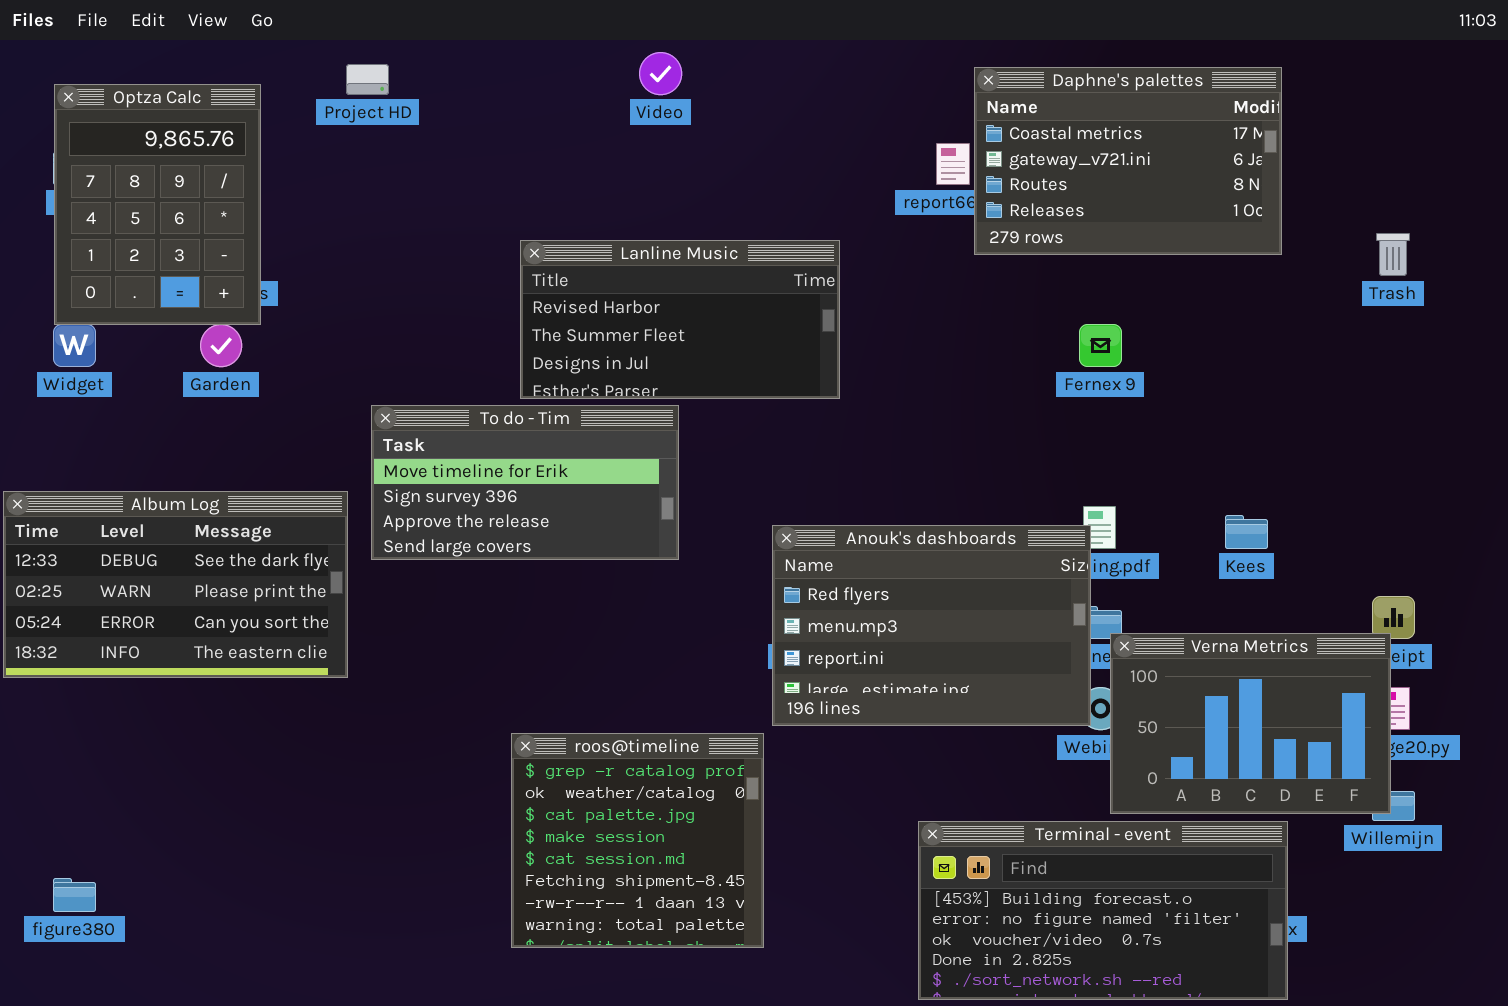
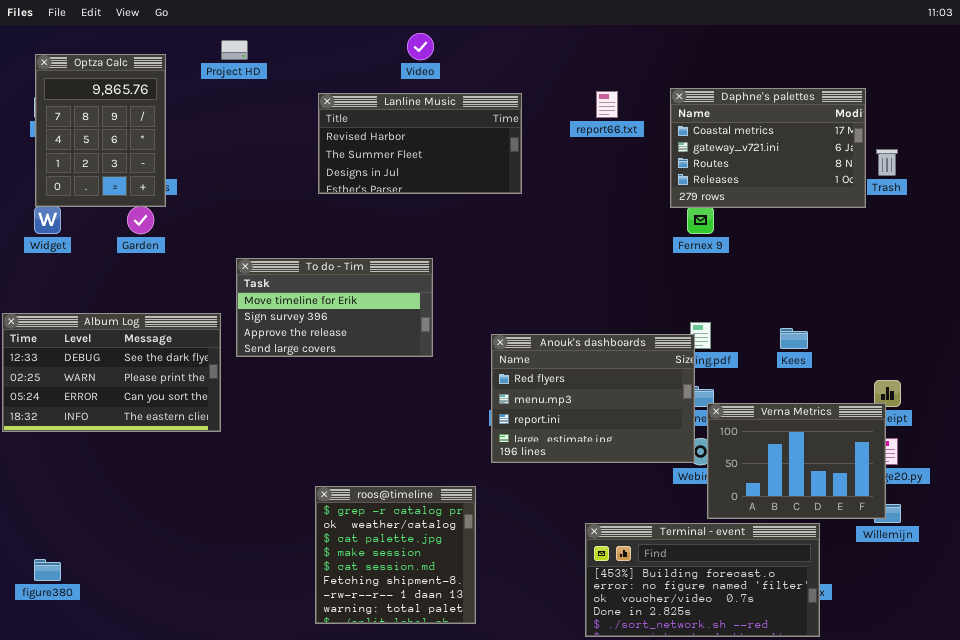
Daphne's palettes: [974,67,1282,255] -> [670,88,866,208], moved
Lanline Music: [520,240,840,399] -> [318,93,522,194], moved
roos@timeline: [511,733,764,948] -> [315,486,476,624], moved

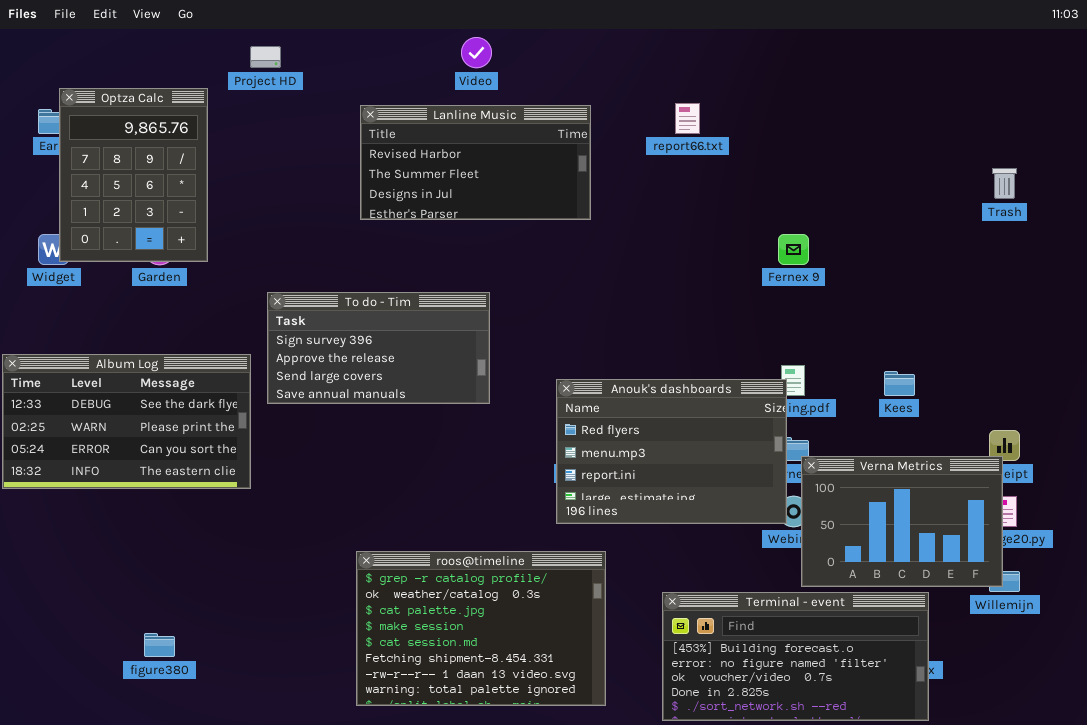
Optza Calc: [35,54,166,207] -> [59,88,208,262], moved
Daphne's palettes: [670,88,866,208] -> none, closed
To do - Tim: [236,258,433,357] -> [267,292,490,404], scrolled down 1 row
roos@timeline: [315,486,476,624] -> [356,551,606,706], resized
figure380: [34,559,61,581] -> [144,633,175,657], moved

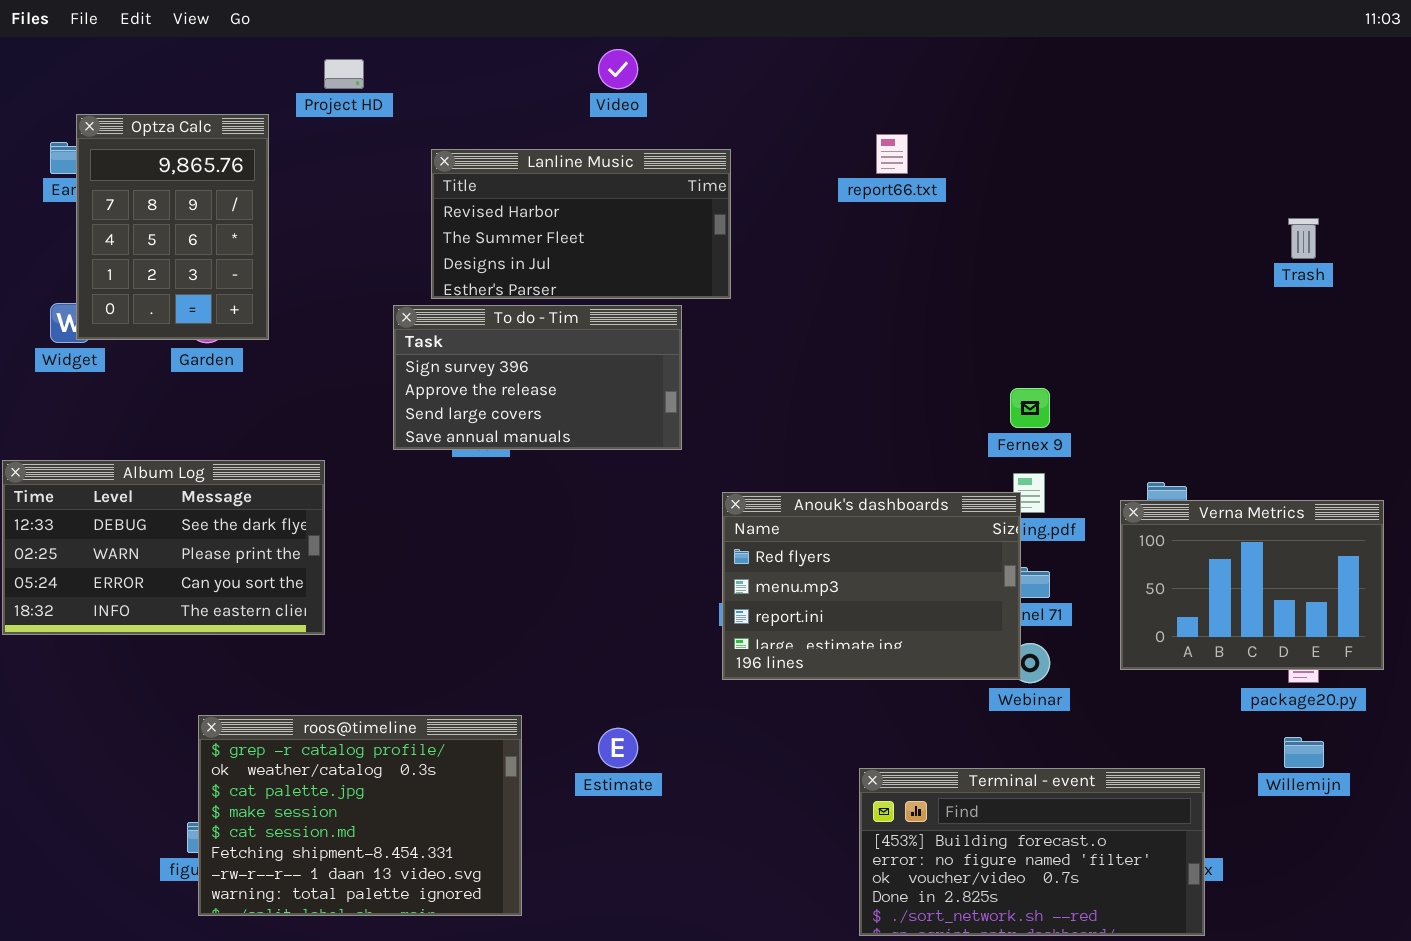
Lanline Music: [360,105,591,220] -> [431,149,731,299], moved
Fernex 9: [778,234,809,265] -> [1010,388,1050,428], moved
To do - Tim: [267,292,490,404] -> [393,305,682,450], moved
Verna Metrics: [801,456,1003,587] -> [1120,500,1384,670], moved
roos@timeline: [356,551,606,706] -> [198,715,522,916], moved

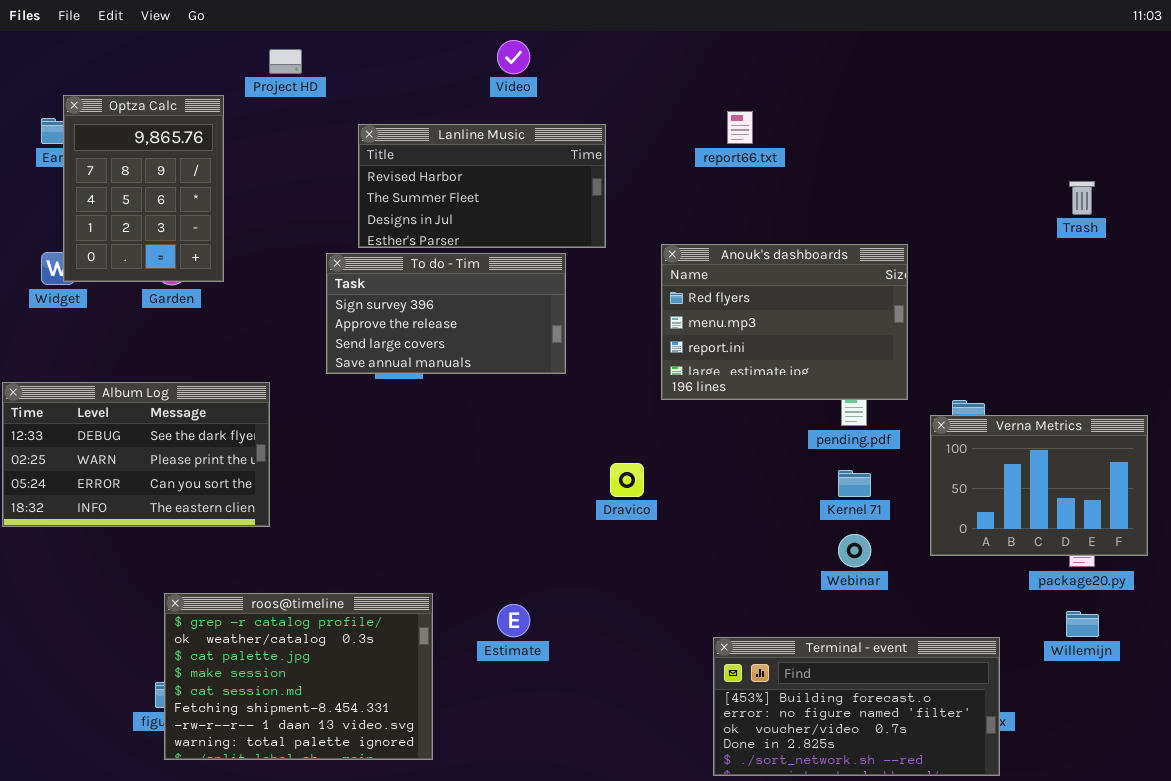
Anouk's dashboards: [722,492,1021,680] -> [661,244,908,400], moved

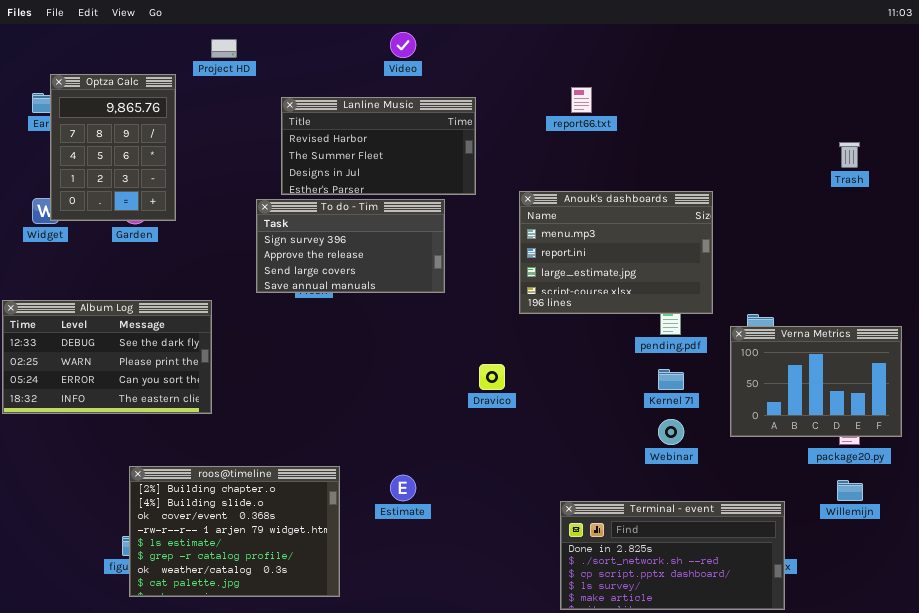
Anouk's dashboards: [661,244,908,400] -> [519,191,713,314], scrolled down 1 row
roos@timeline: [164,593,433,760] -> [129,466,340,597], scrolled up 5 rows
Terminal - event: [713,637,1000,776] -> [560,501,785,610], scrolled down 3 rows

